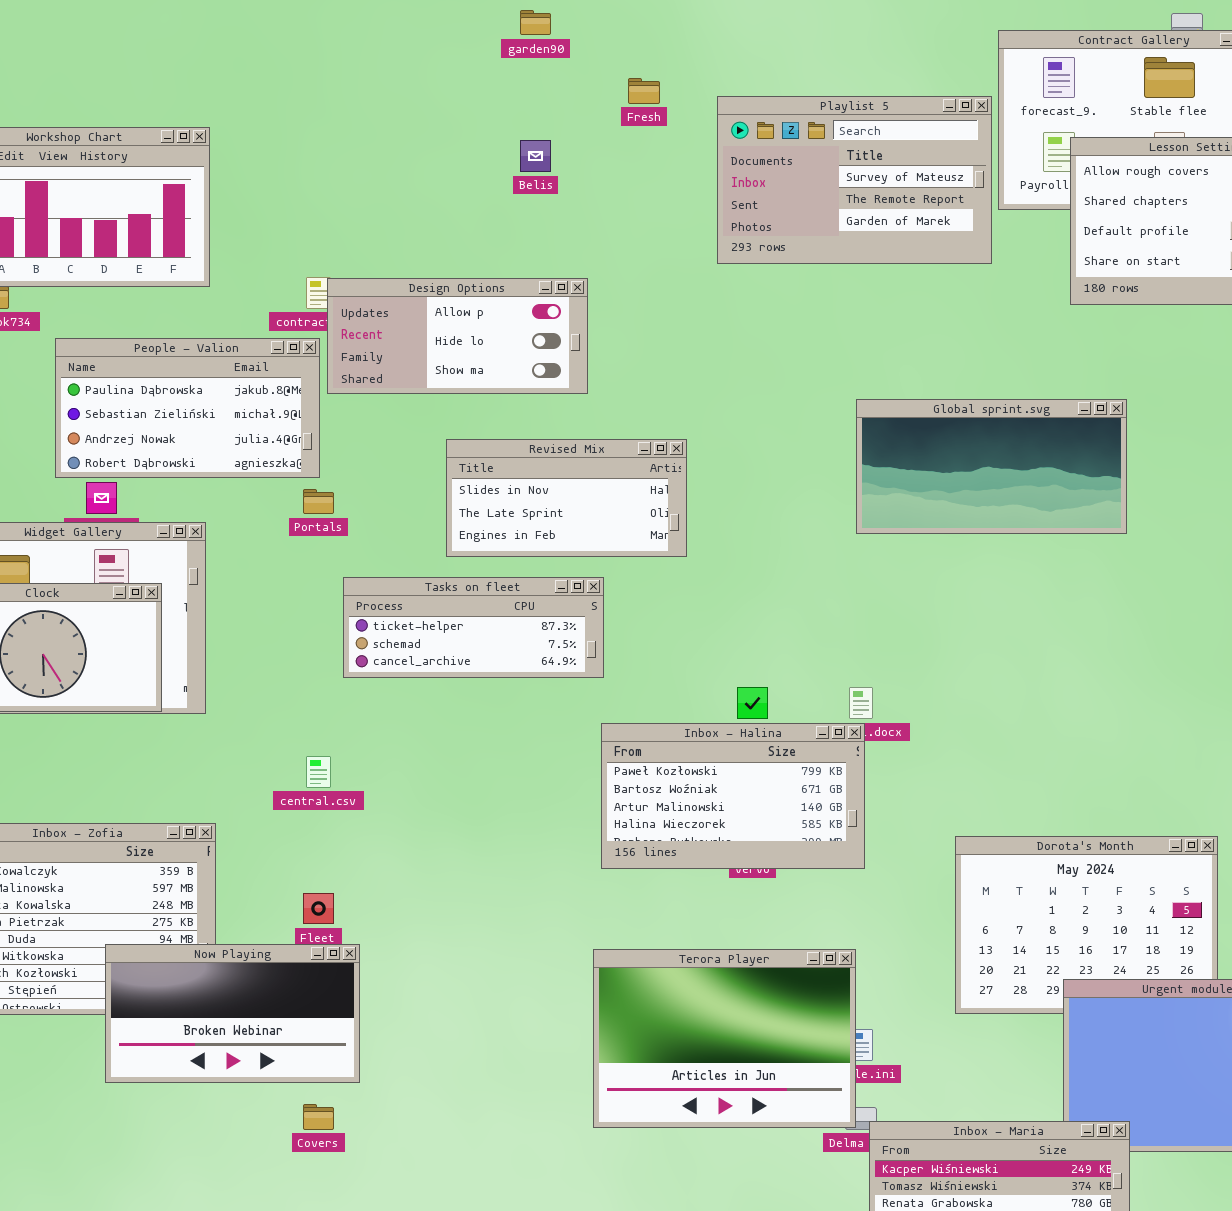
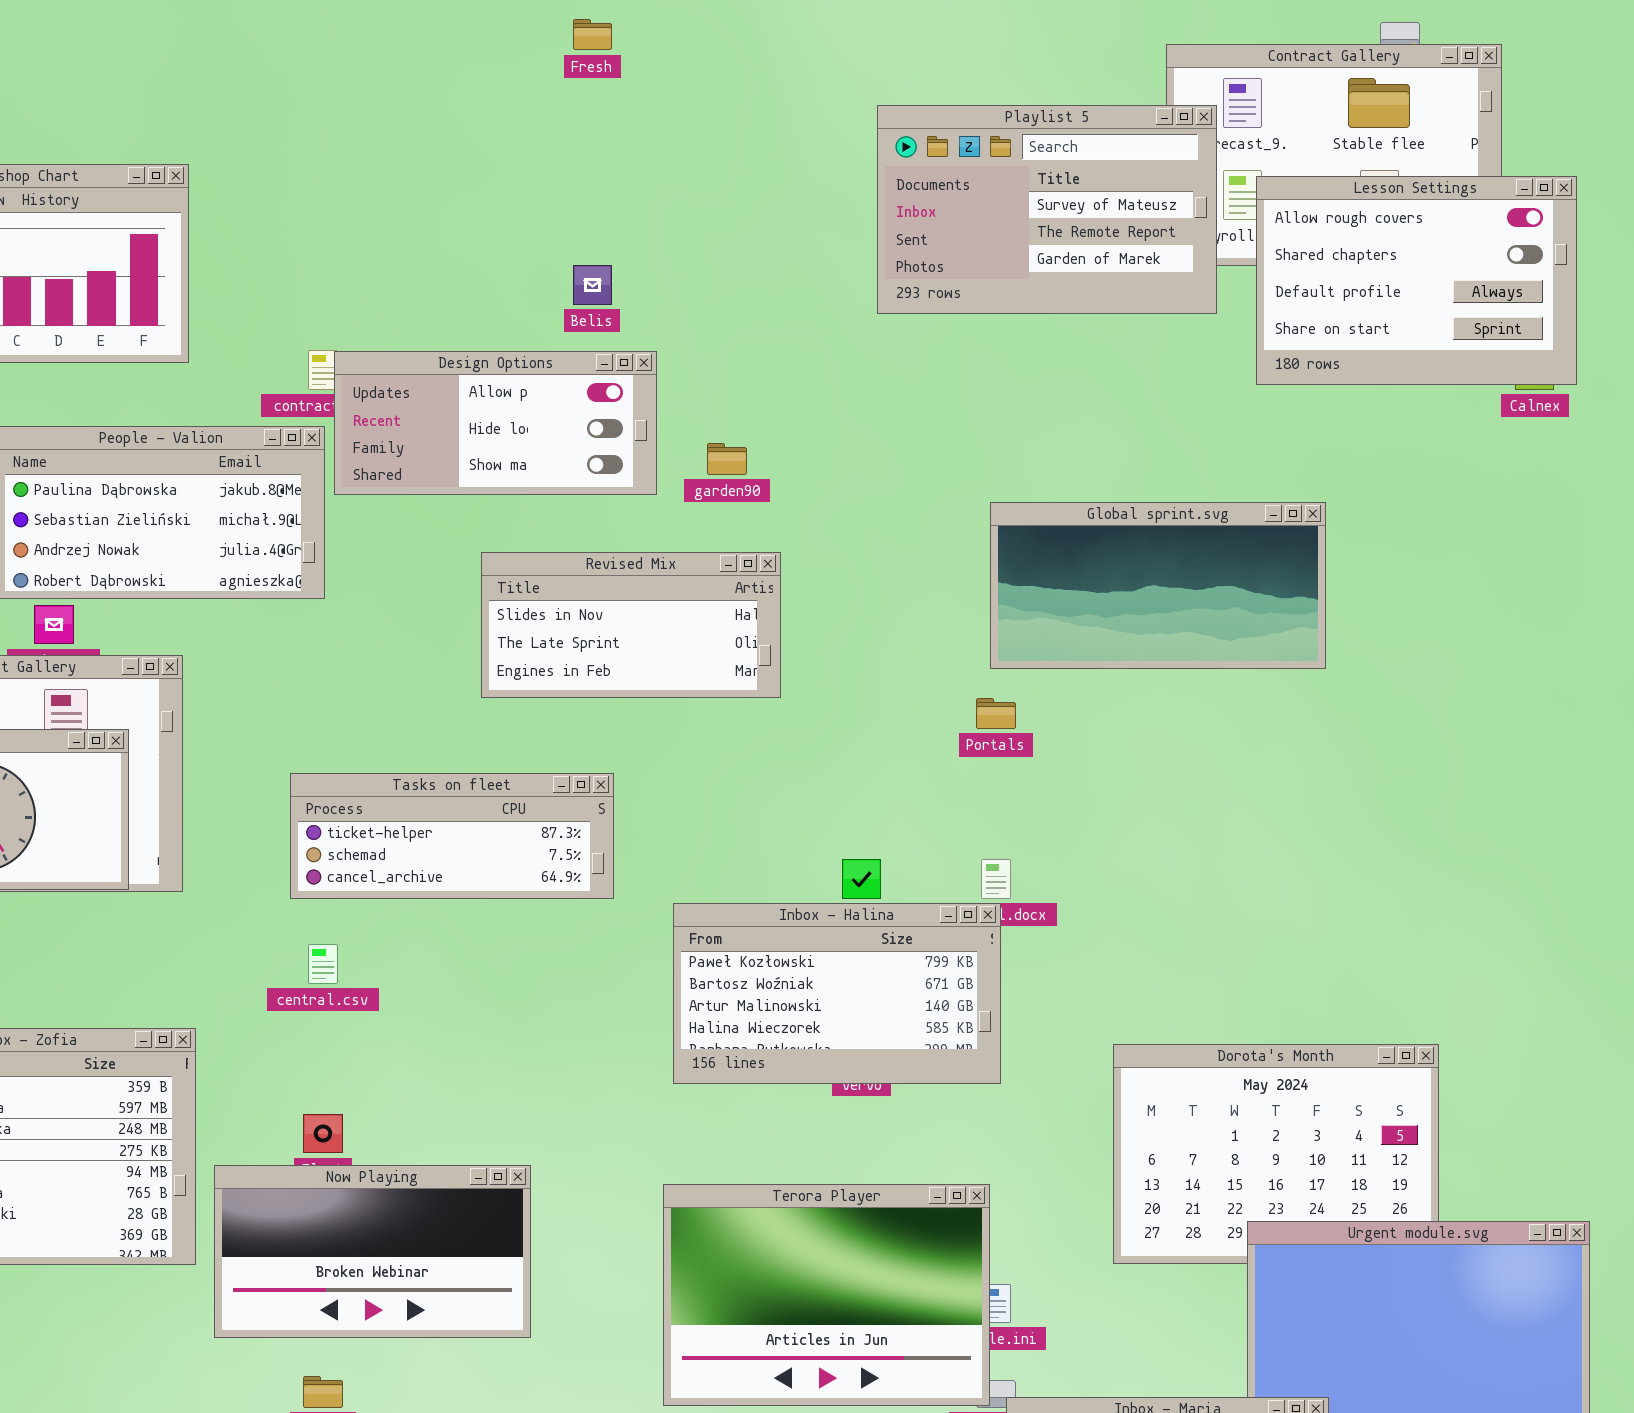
garden90: [520,10,551,35] -> [707,443,747,475], moved
Fresh: [628,78,660,104] -> [573,19,612,50], moved
Playlist 5: [717,96,992,264] -> [877,105,1217,314], moved
Belis: [520,140,551,172] -> [573,265,612,305], moved
Portals: [303,489,334,514] -> [976,698,1016,729], moved
Tasks on fleet: [343,577,604,678] -> [290,773,614,899], moved
Now Playing: [105,944,360,1083] -> [214,1165,531,1338], moved

